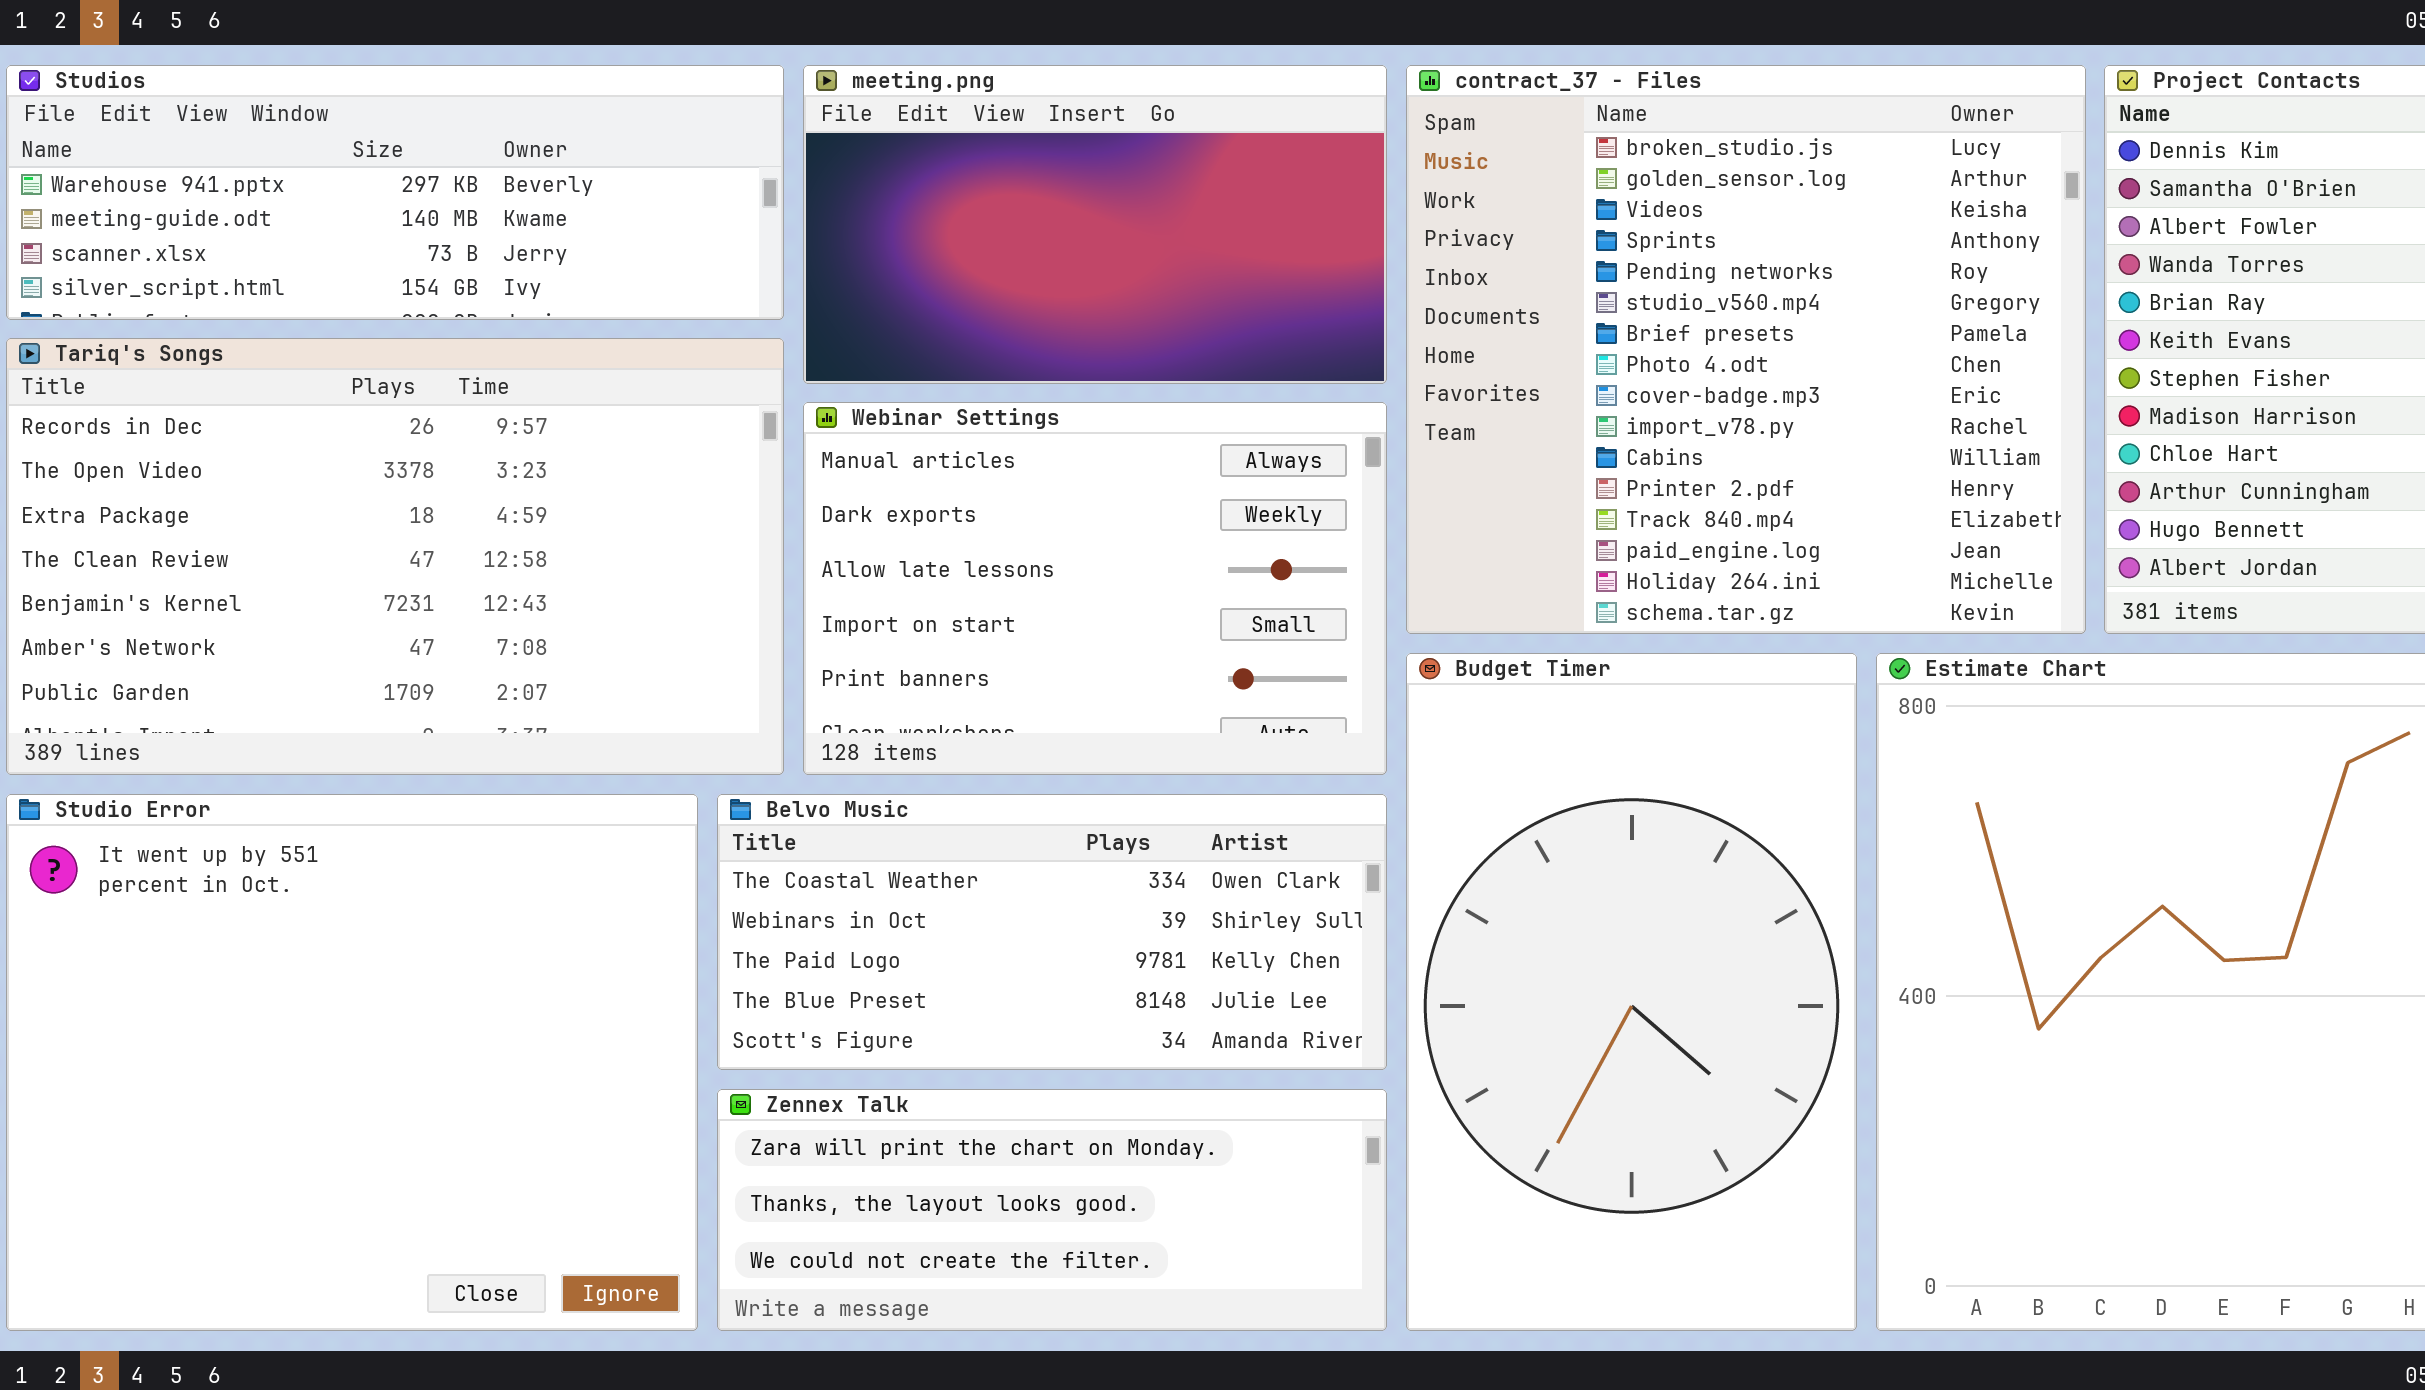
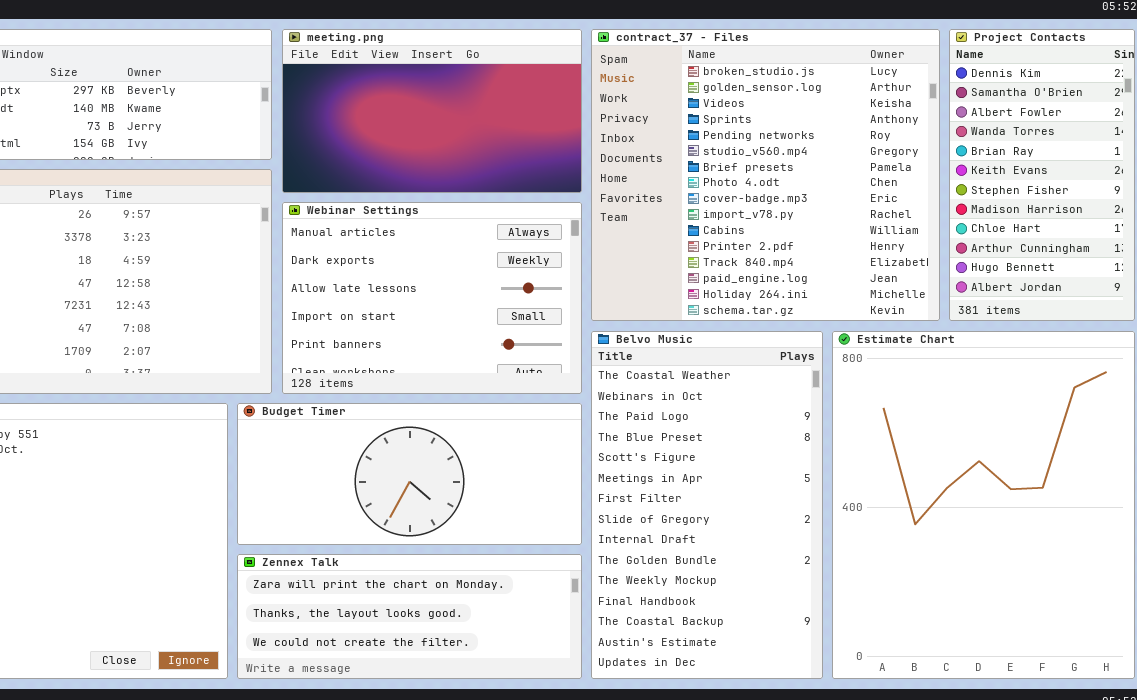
Budget Timer: [1406,653,1857,1331] -> [237,403,582,545], moved, resized
Belvo Music: [717,794,1387,1070] -> [591,331,823,679], moved, resized

